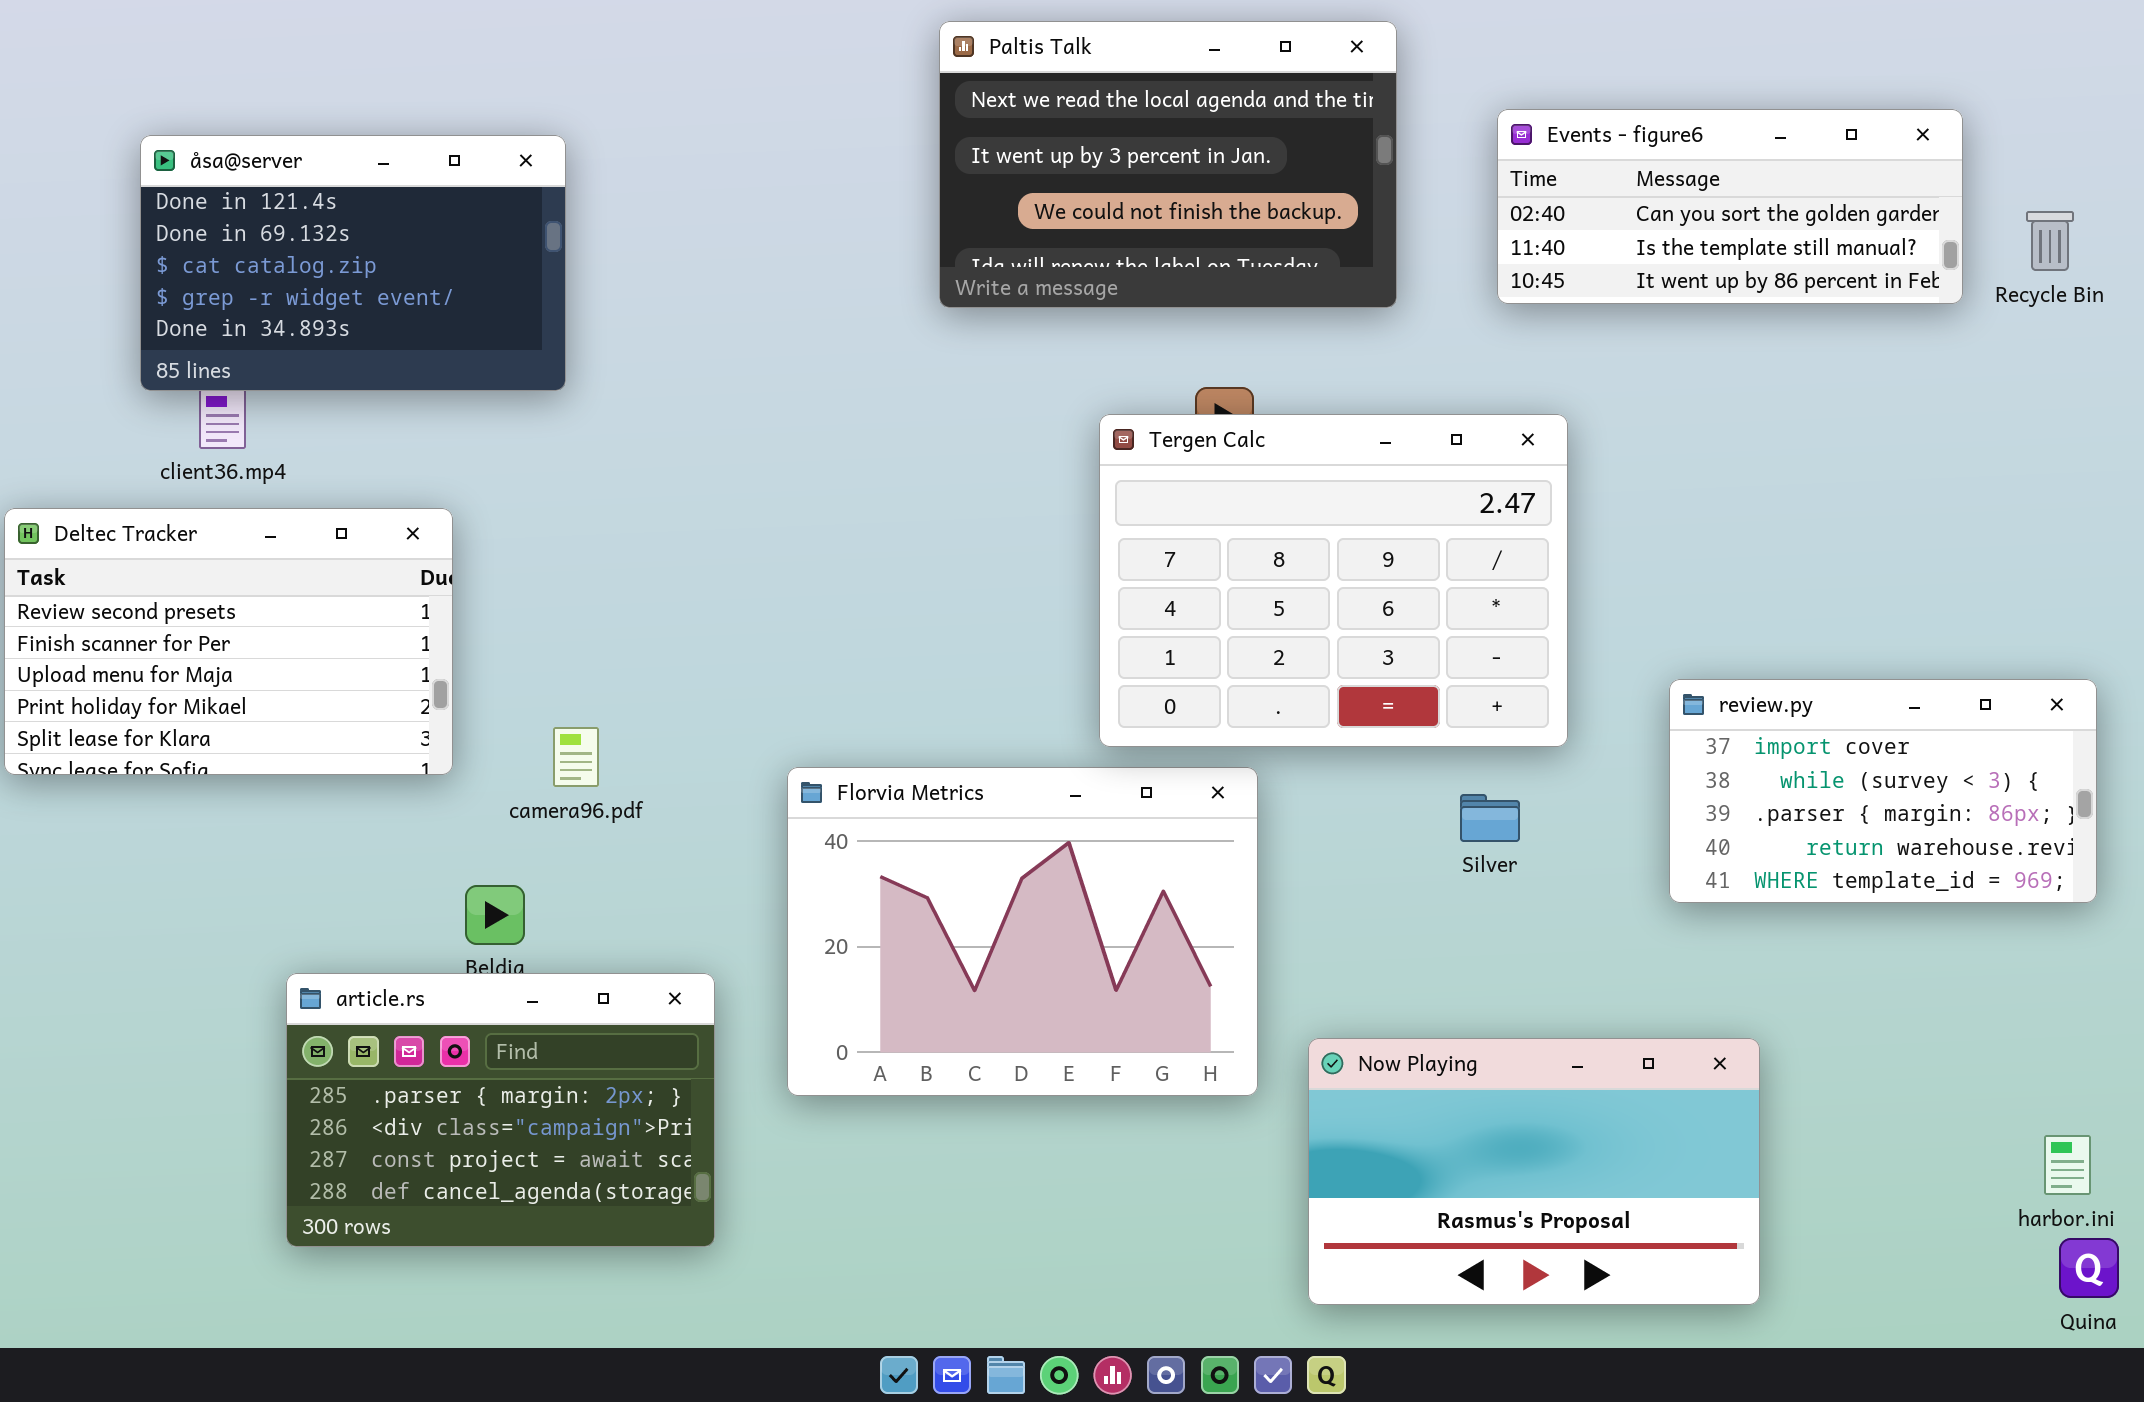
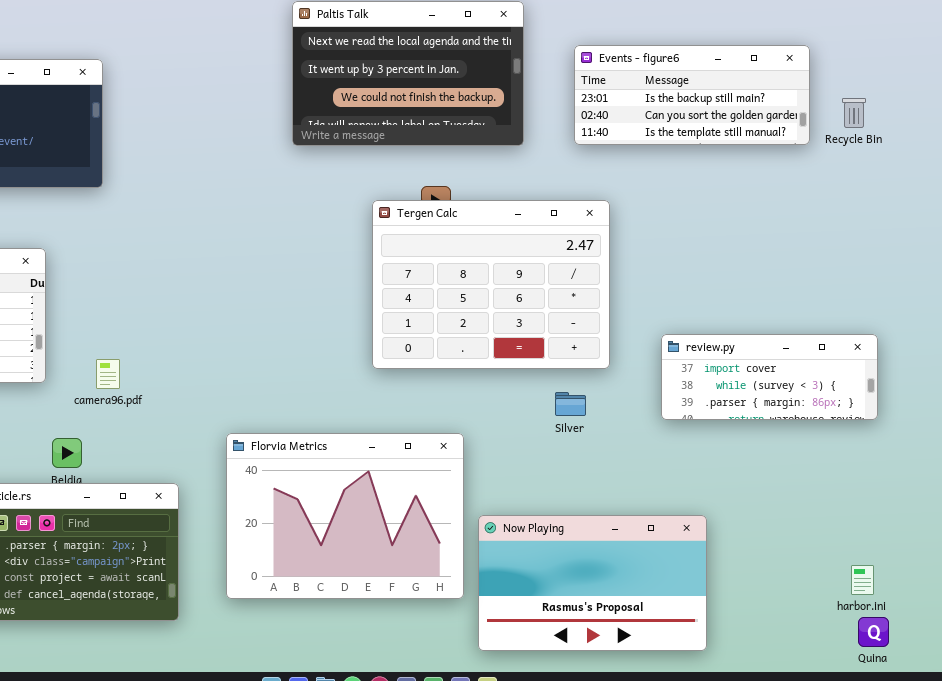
Events - figure6: [1497,109,1963,304] -> [574,45,810,145], scrolled up 1 row
review.py: [1669,679,2097,903] -> [661,334,878,420], resized
Florvia Metrics: [787,767,1258,1096] -> [226,433,464,599], moved

